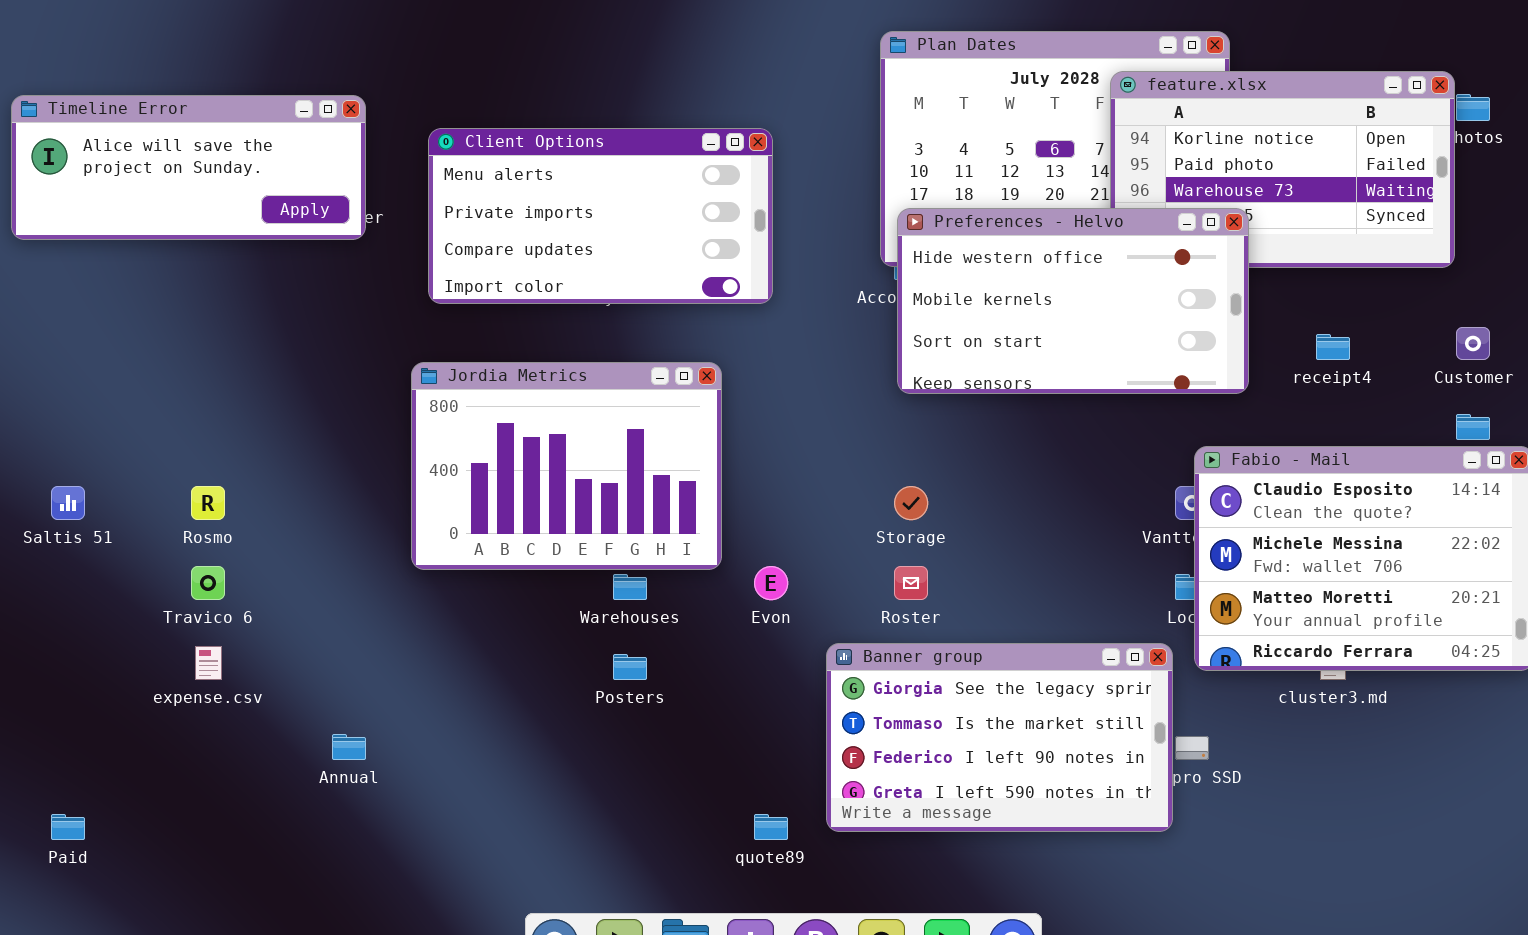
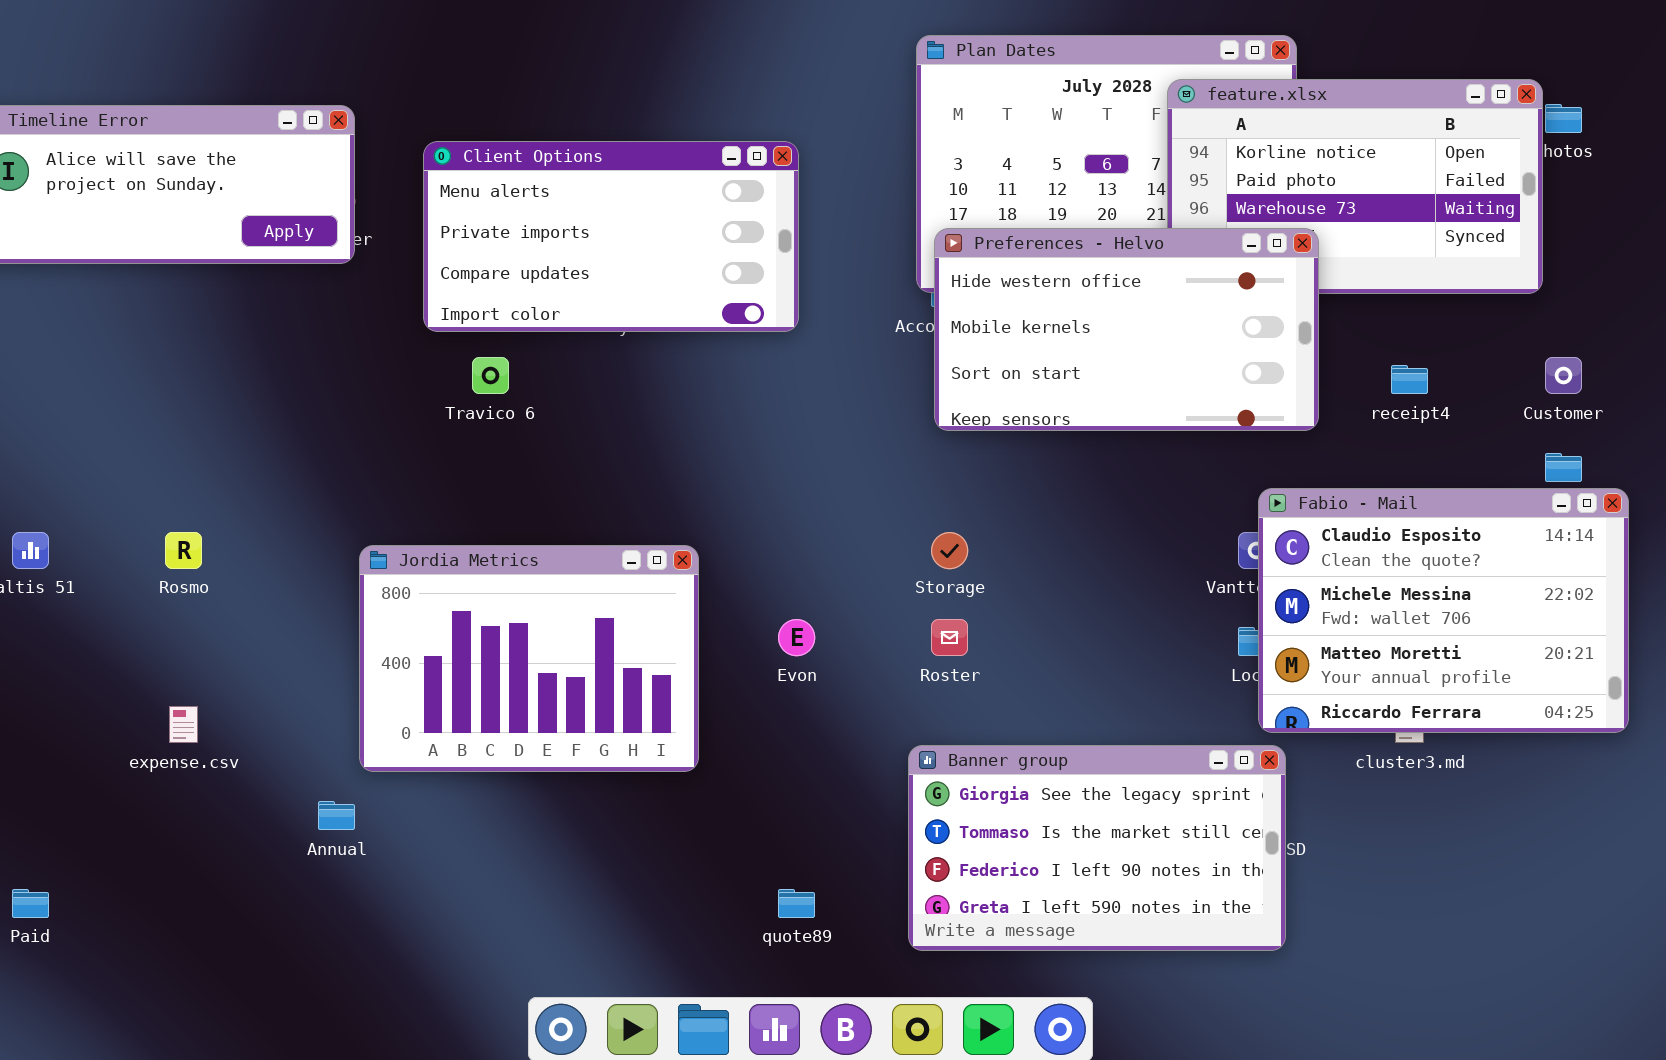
Jordia Metrics: [411,362,722,570] -> [359,545,699,772], moved
Travico 6: [191,566,225,600] -> [472,357,509,394], moved
Banner group: [826,643,1173,832] -> [908,745,1286,951], moved

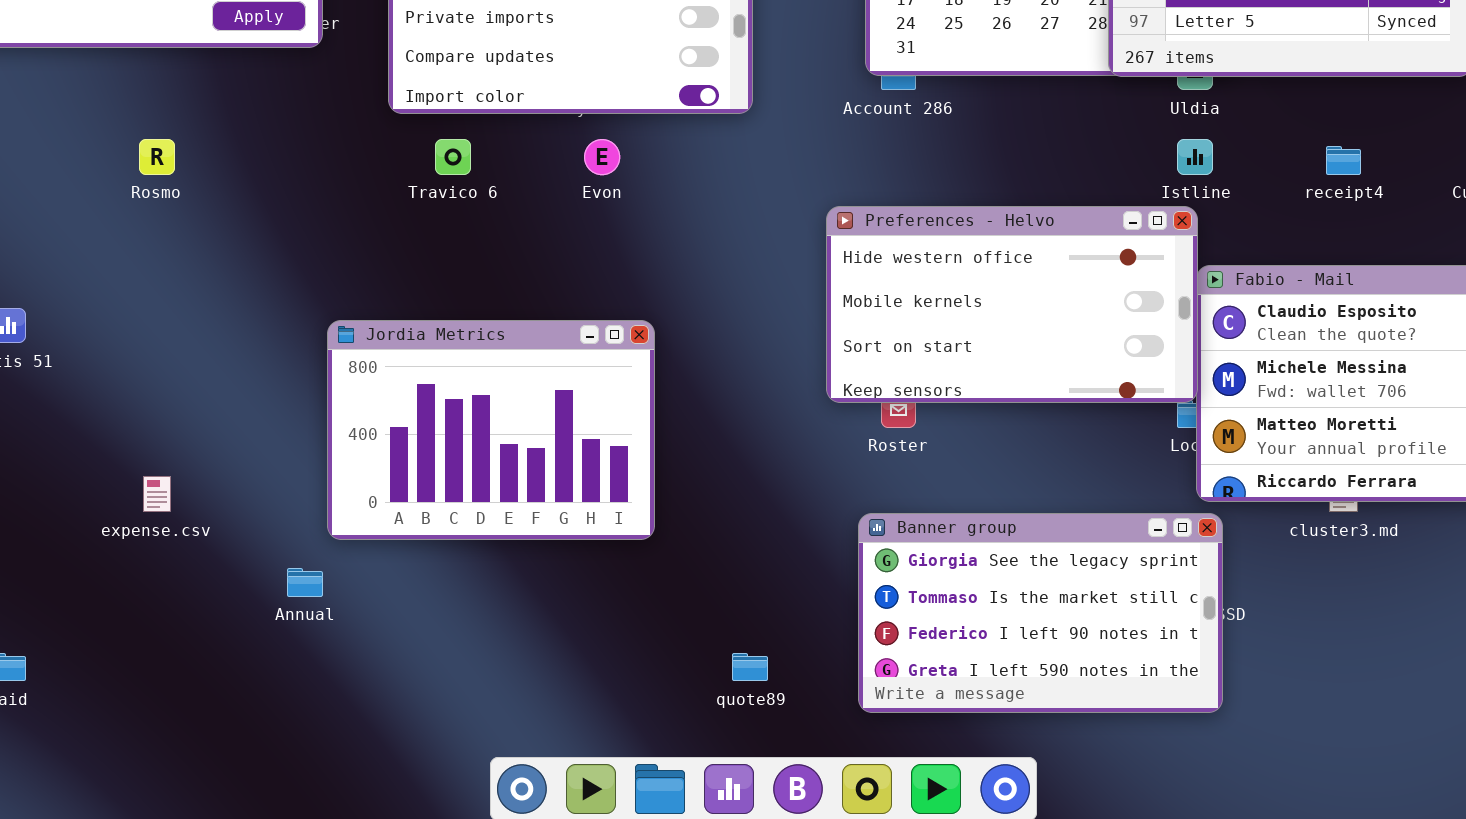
Preferences - Helvo: [934,228,1319,431] -> [826,206,1198,403], moved
Rosmo: [165,532,202,569] -> [139,139,175,175], moved
Evon: [778,619,815,656] -> [584,139,620,175], moved

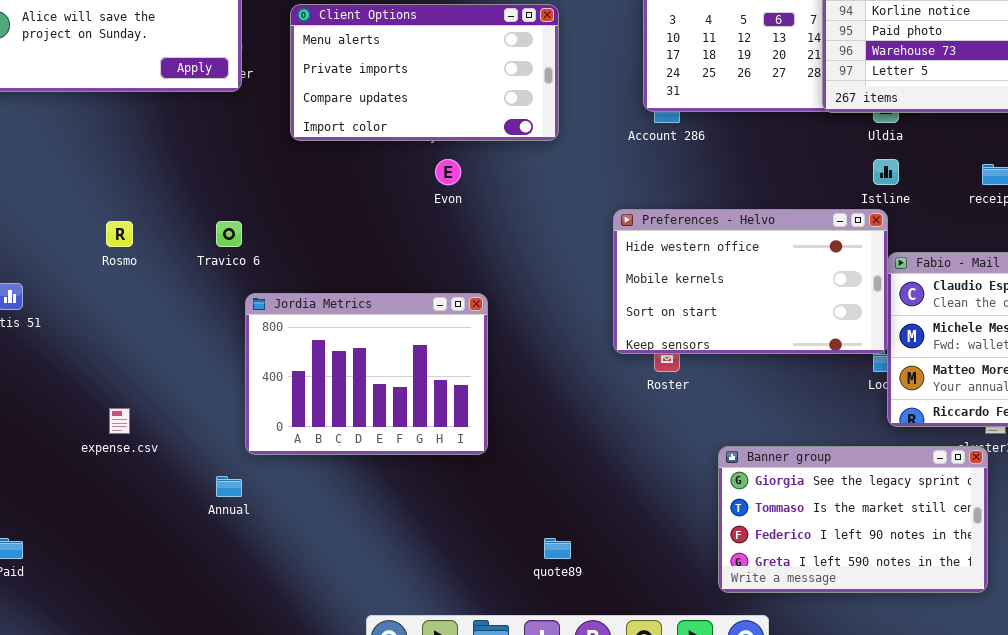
Rosmo: [139,139,175,175] -> [106,221,133,247], moved
Travico 6: [435,139,471,175] -> [216,221,242,247], moved
Banner group: [858,513,1223,713] -> [718,446,988,593], moved

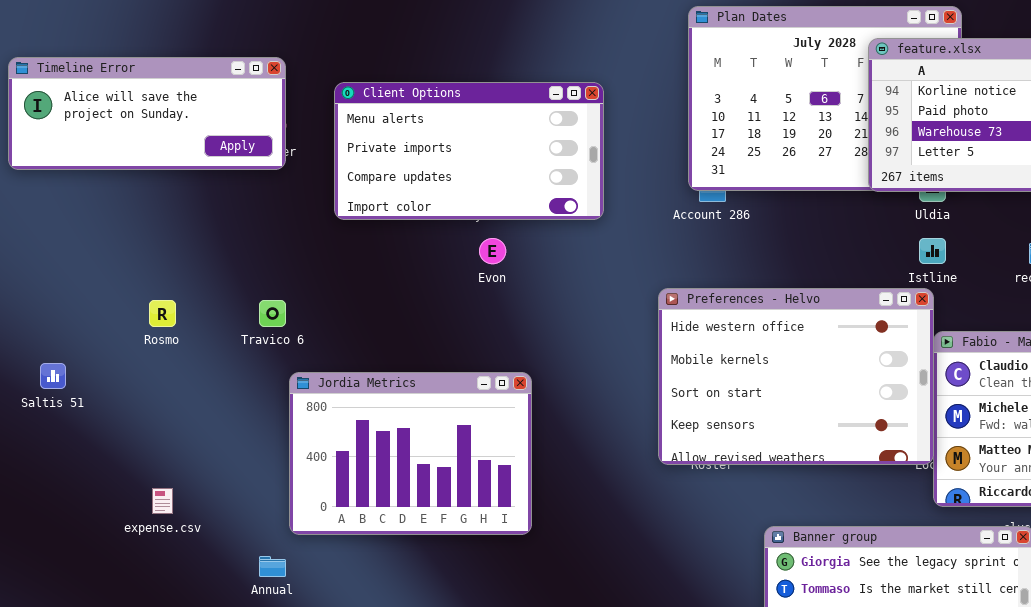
Preferences - Helvo: [613,209,888,354] -> [658,288,934,465], resized

